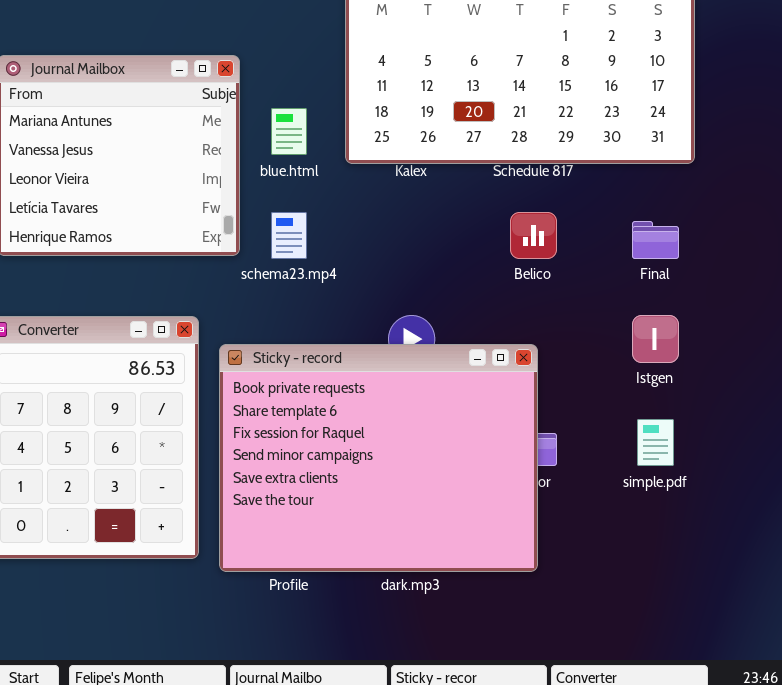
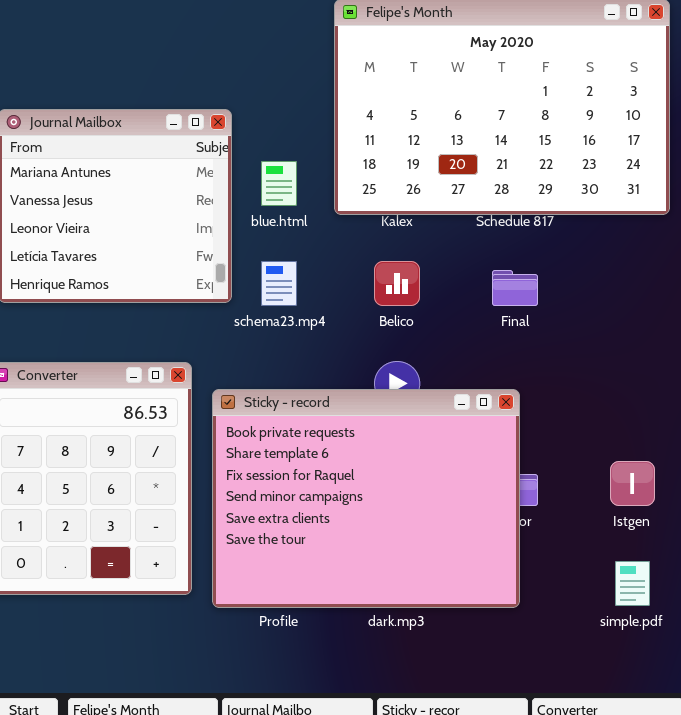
Belico: [510,212,557,259] -> [374,261,420,306], moved
Final: [632,221,679,259] -> [492,270,538,306], moved
Istgen: [632,315,679,363] -> [610,461,655,506], moved
simple.pdf: [637,419,674,466] -> [615,561,650,606], moved

